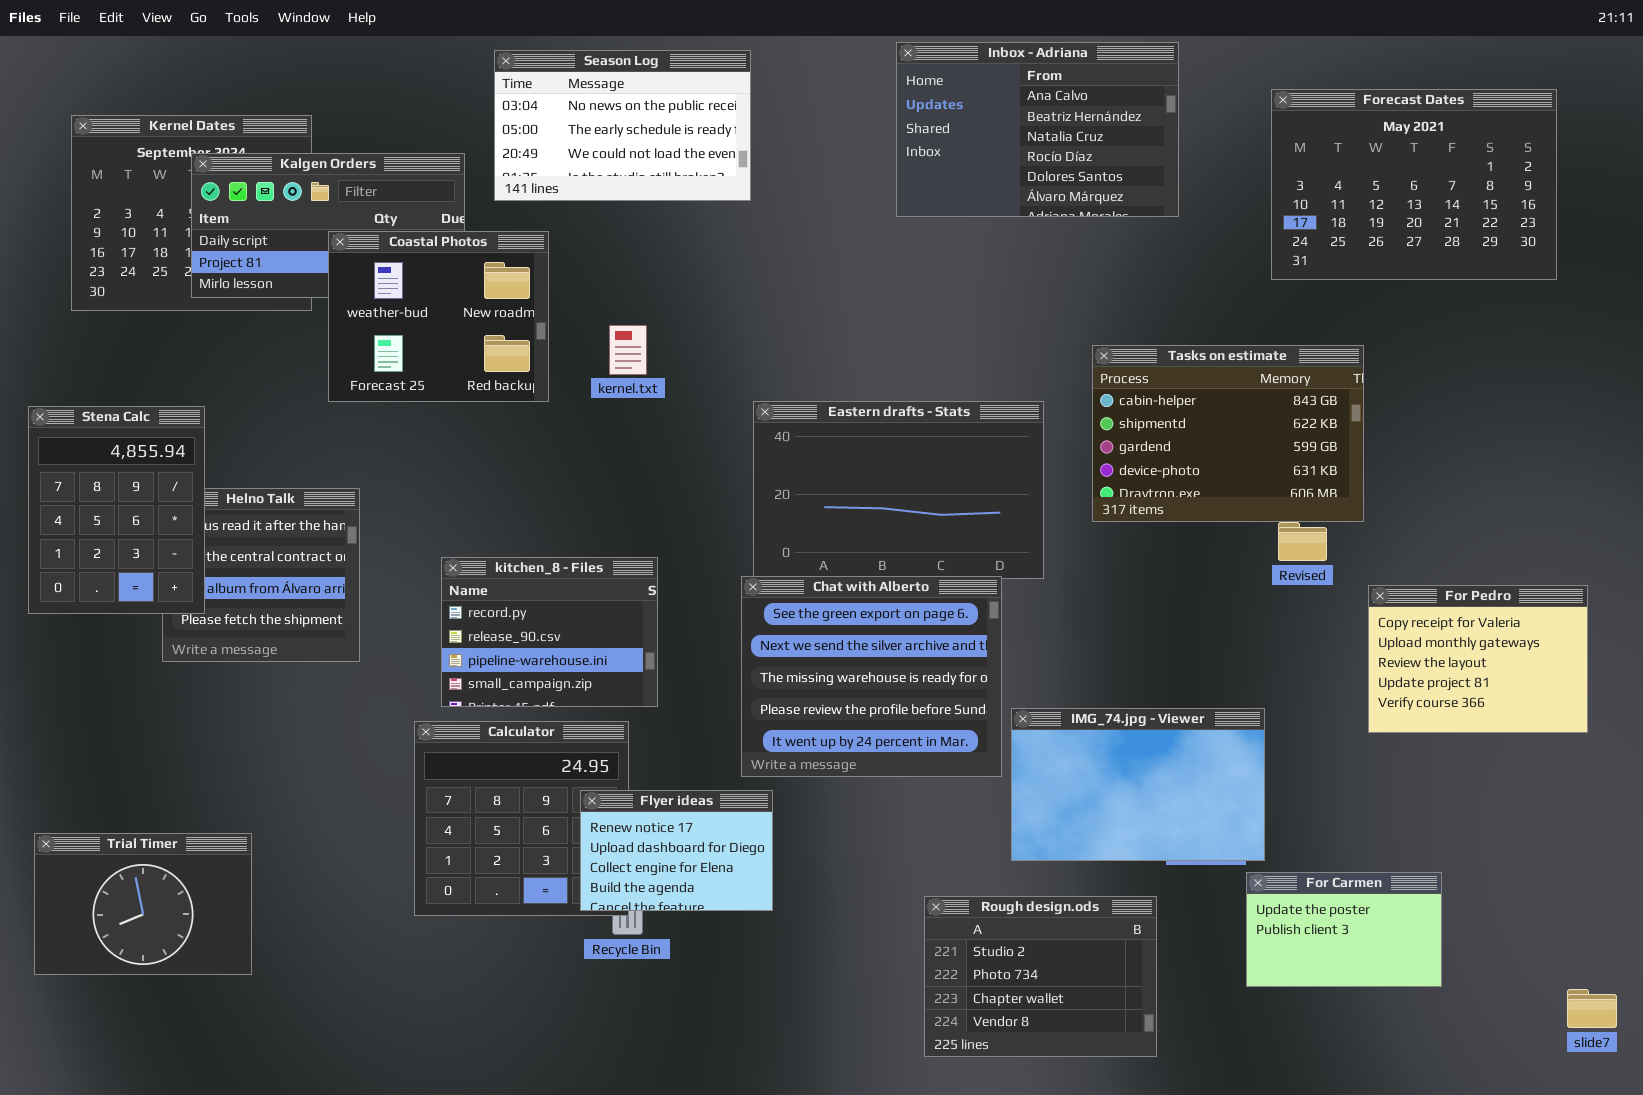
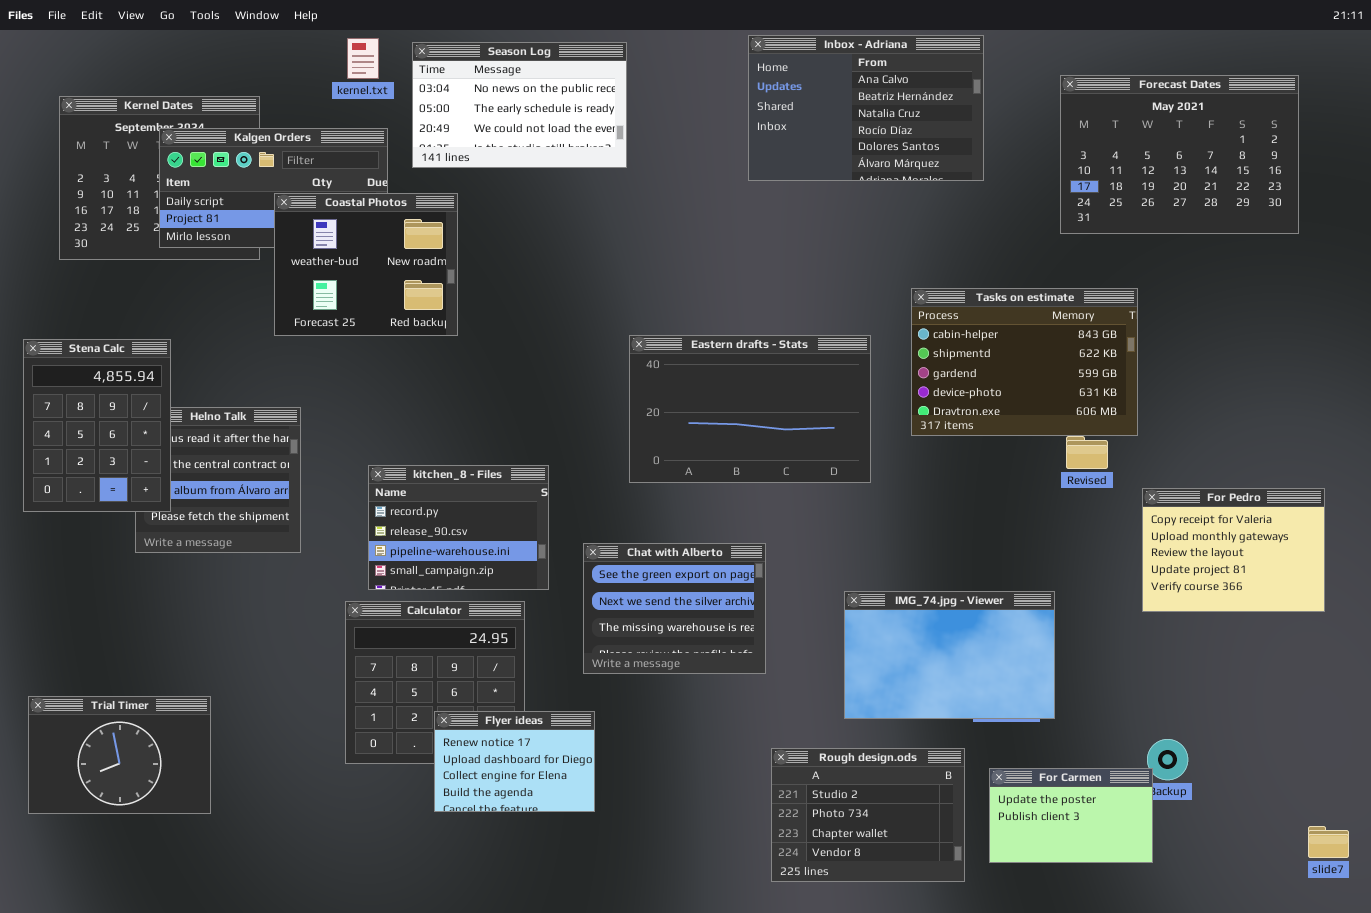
kernel.txt: [609,325,647,375] -> [347,38,379,79], moved
Chat with Alberto: [741,576,1002,777] -> [583,543,766,674], moved, resized
Flyer ideas: [580,790,773,911] -> [434,711,595,812], moved
For Carmen: [1246,872,1442,987] -> [989,768,1153,863], moved

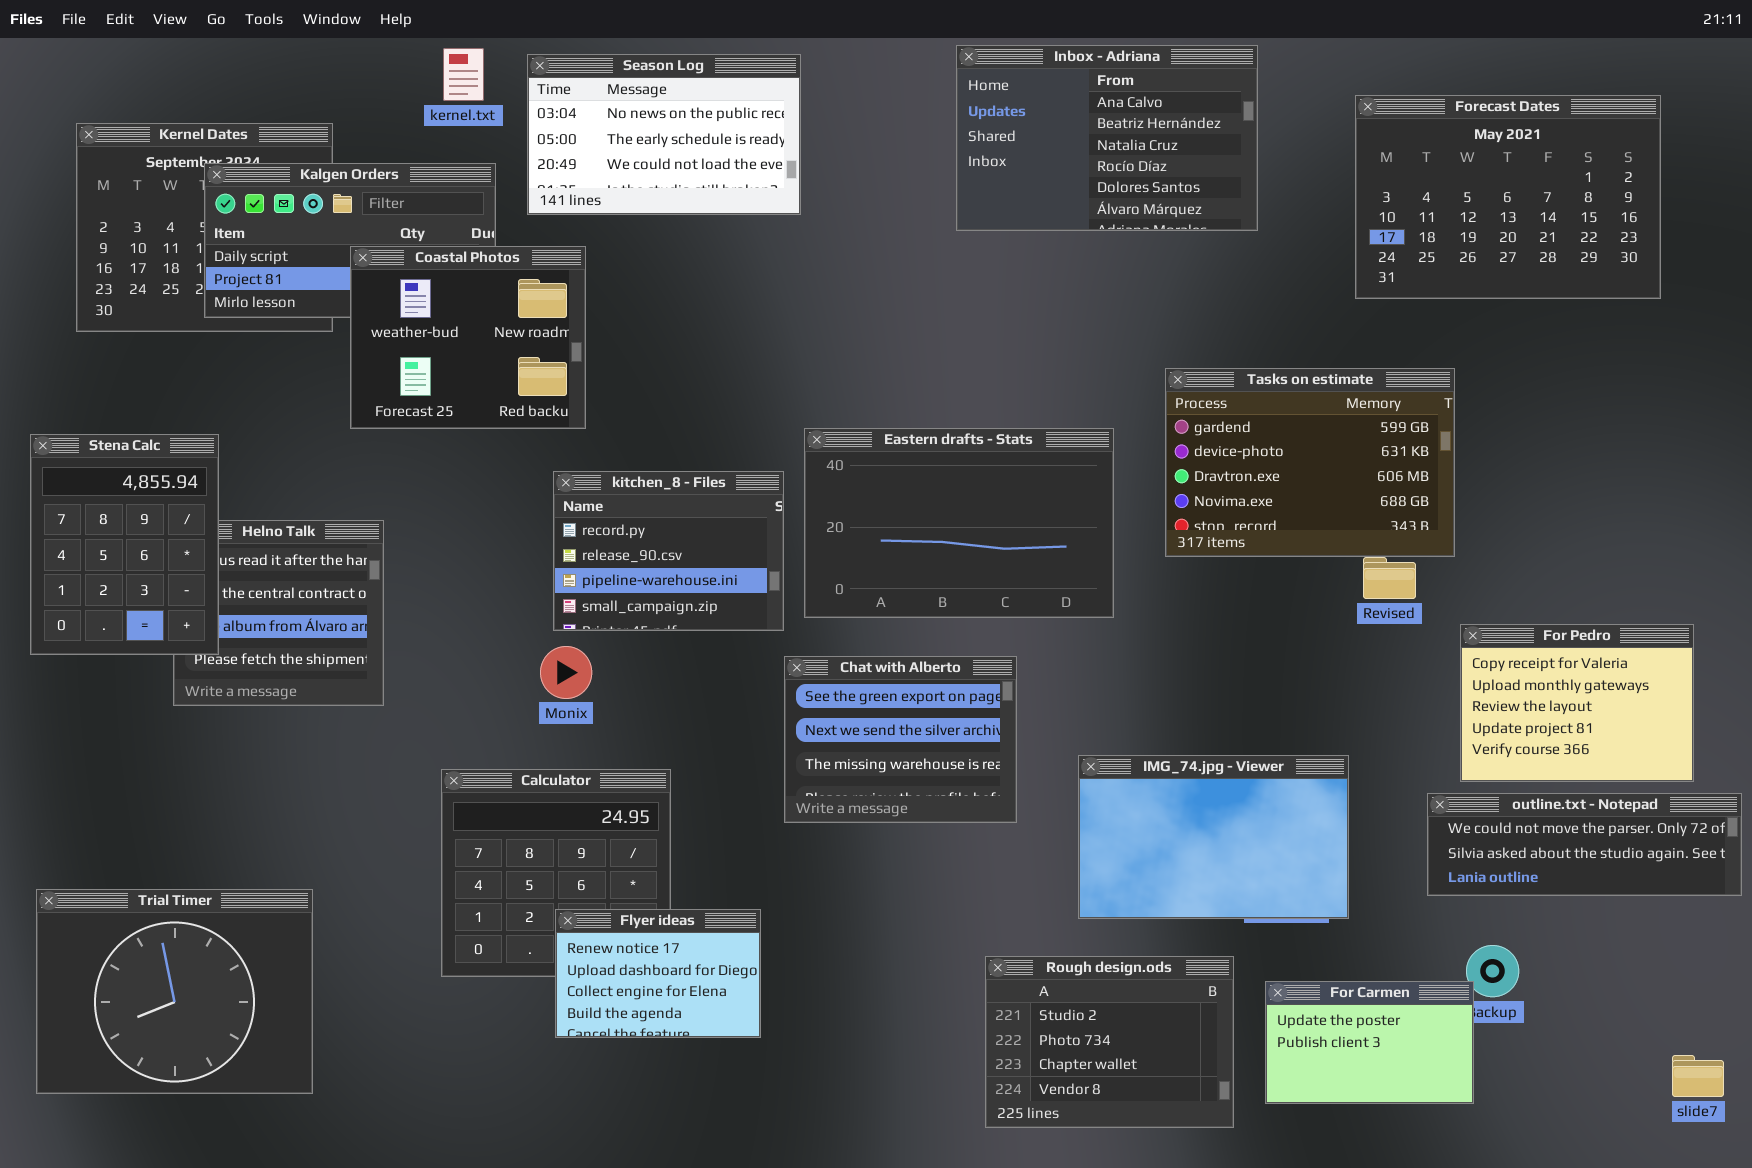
Tasks on estimate: [911,288,1138,436] -> [1165,368,1455,557], scrolled down 2 rows
kitchen_8 - Files: [368,465,549,590] -> [553,471,784,631], moved
Chat with Alberto: [583,543,766,674] -> [784,656,1017,823], moved
outline.txt - Notepad: none -> [1427,793,1742,896], opened
Trial Timer: [28,696,211,814] -> [36,889,313,1094], resized

